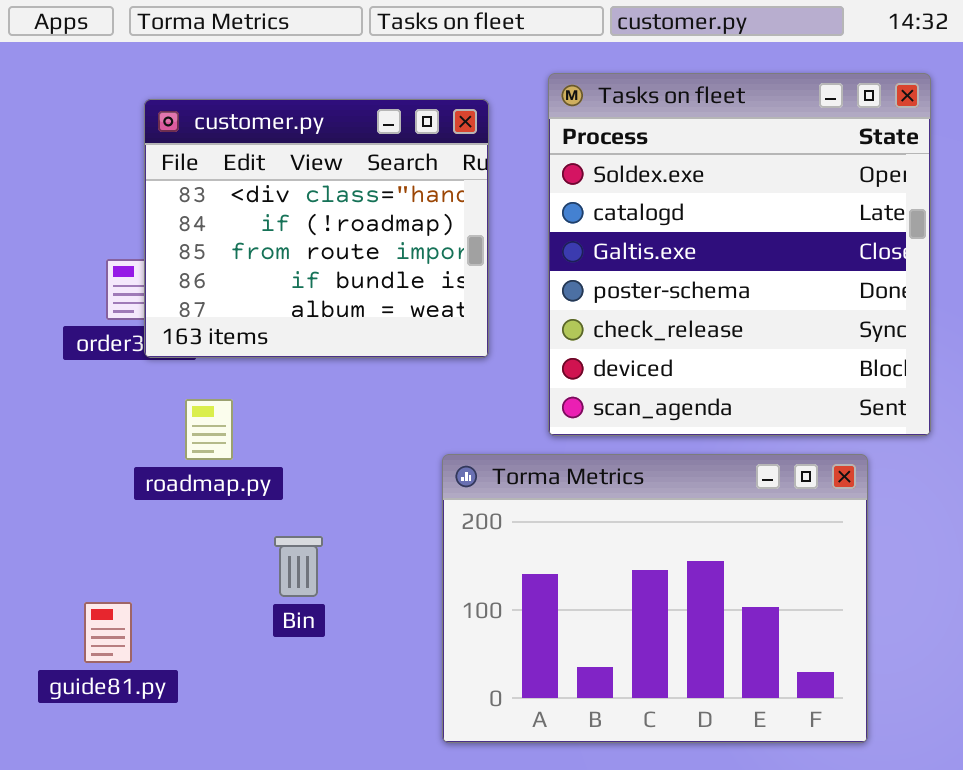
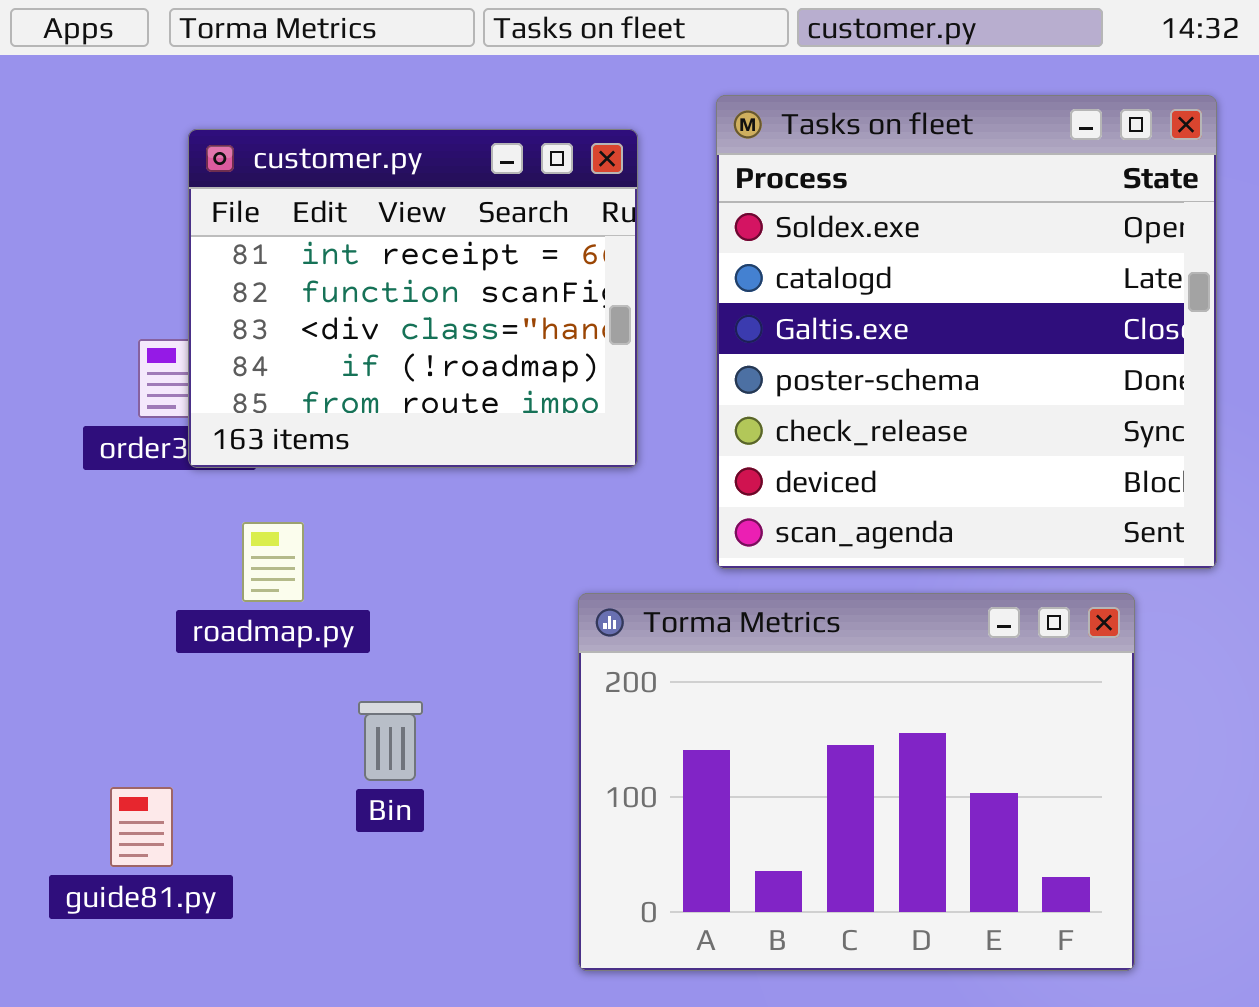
customer.py: [144,99,489,358] -> [188,129,638,468], scrolled up 2 rows

